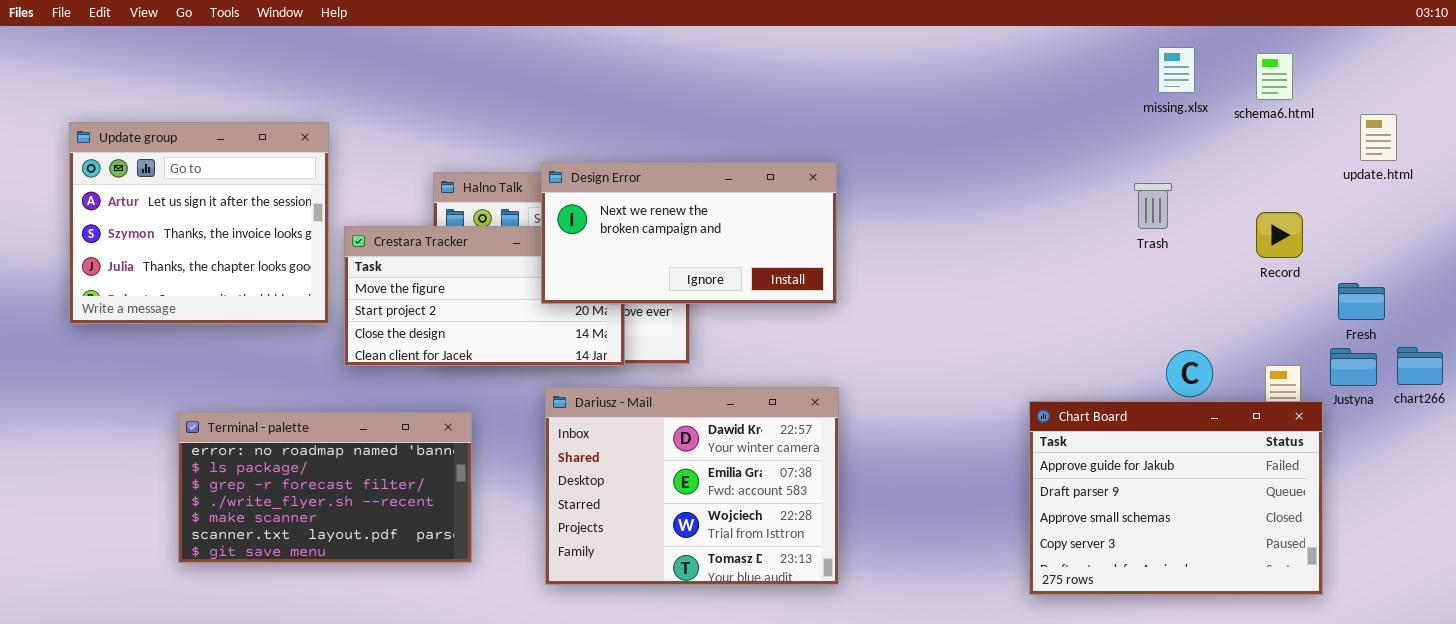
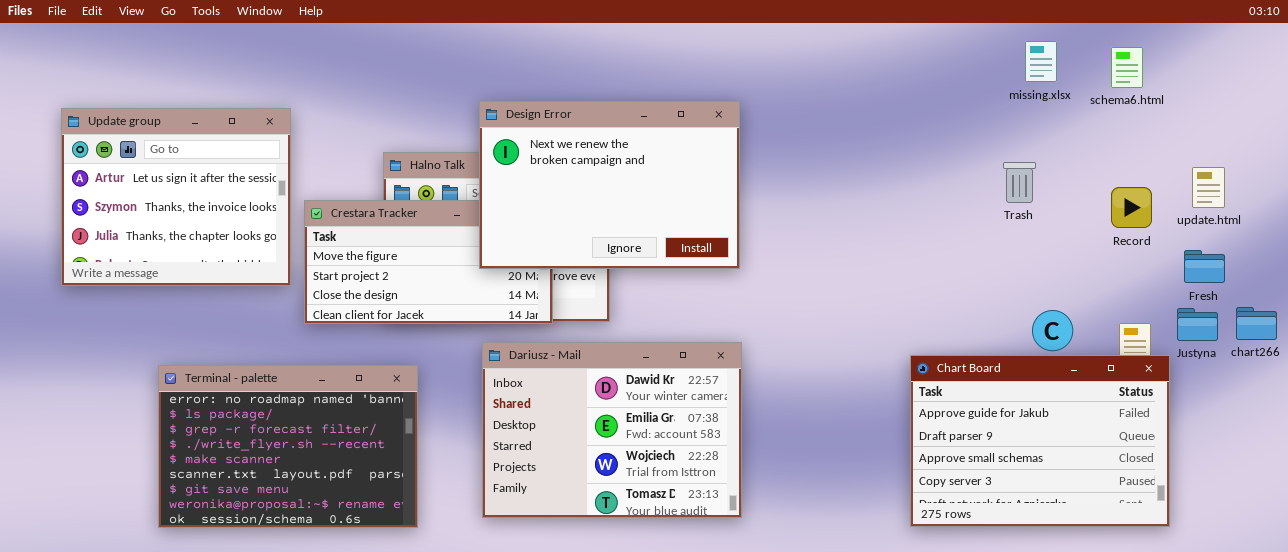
update.html: [1360,114,1397,161] -> [1192,167,1225,208], moved
Design Error: [541,162,837,304] -> [479,101,740,269], resized
Terminal - palette: [178,412,472,563] -> [158,365,418,528], resized

